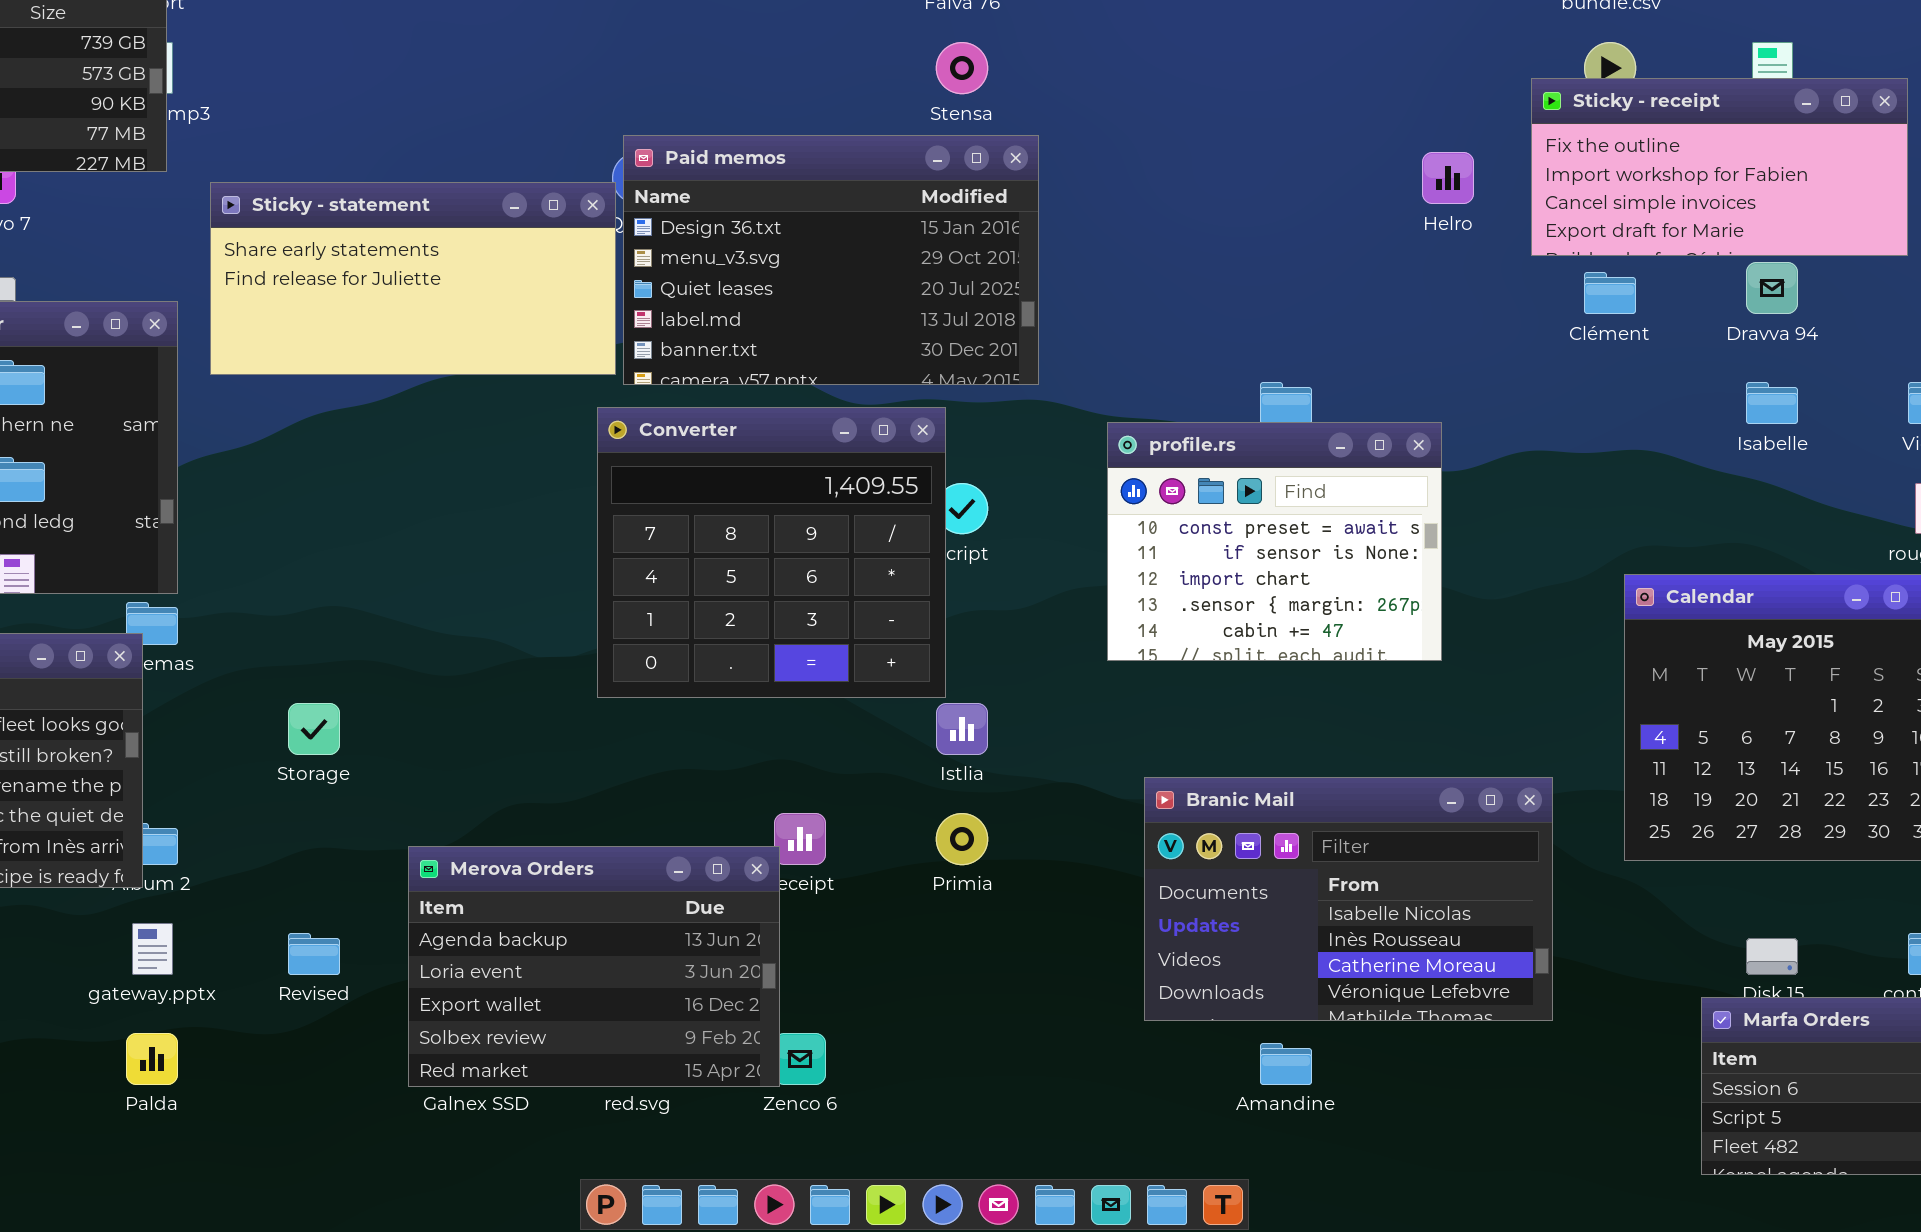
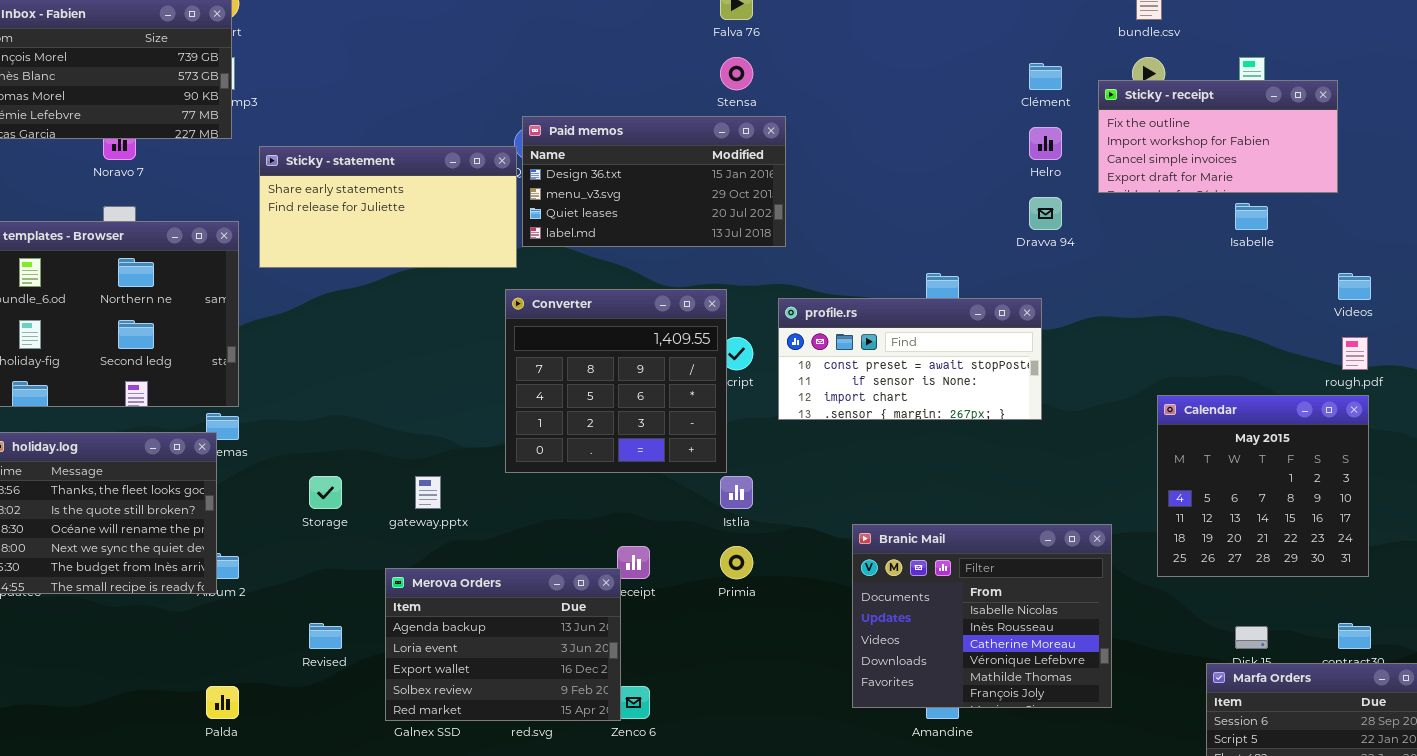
Paid memos: [623,135,1039,385] -> [522,116,786,247], resized
Dravva 94: [1746,262,1798,314] -> [1029,197,1062,230], moved
Clément: [1584,272,1636,314] -> [1029,63,1062,90], moved
Isabelle: [1746,382,1798,424] -> [1235,203,1268,230], moved
profile.rs: [1107,422,1442,661] -> [778,298,1042,420], resized
Branic Mail: [1144,777,1553,1021] -> [852,524,1112,708], resized
gateway.pptx: [132,923,173,975] -> [415,476,441,509], moved

